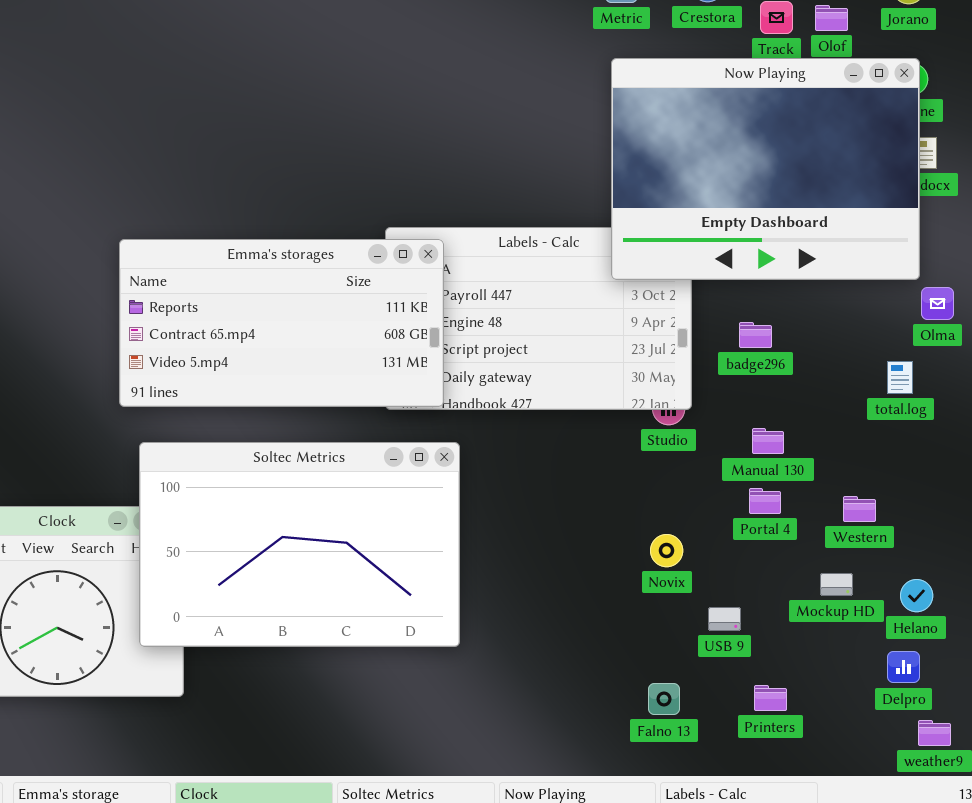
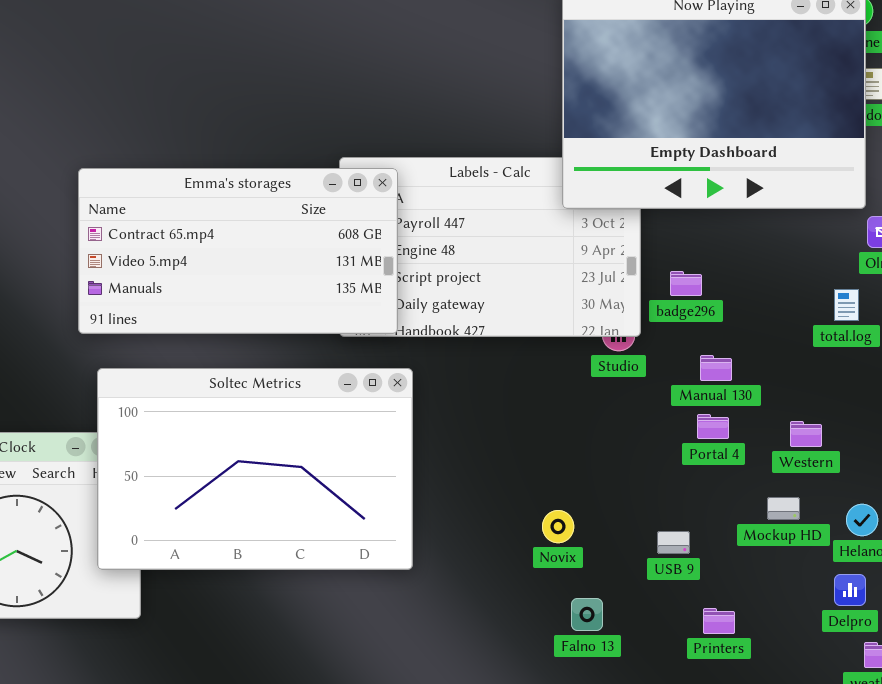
Emma's storages: [119,239,444,407] -> [78,168,398,334], scrolled down 1 row
badge296: [739,322,772,348] -> [670,271,702,296], moved
Novix: [650,534,683,567] -> [542,510,574,543], moved
Falno 13: [648,683,680,715] -> [571,598,603,631], moved

